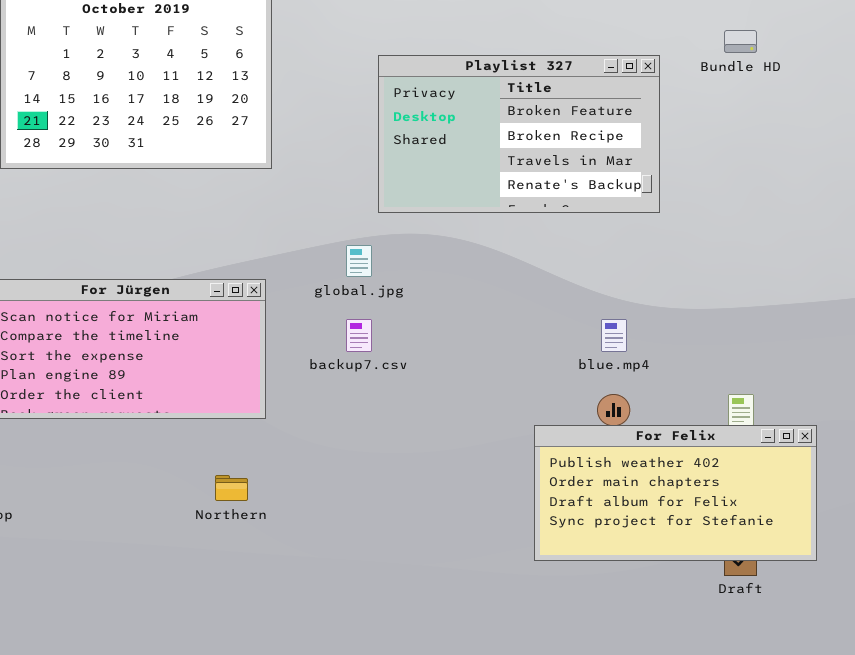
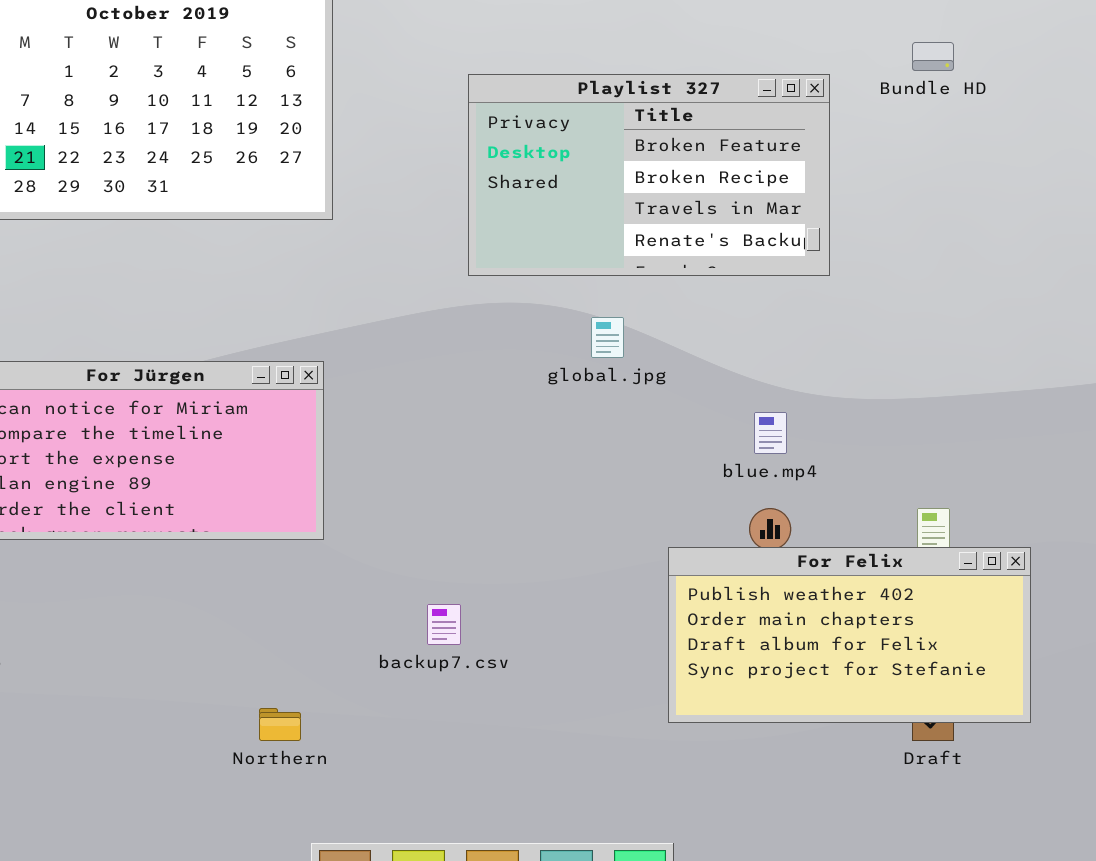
global.jpg: [346,245,372,277] -> [591,317,624,358], moved
backup7.csv: [346,319,372,352] -> [427,604,461,645], moved
Northern: [215,475,248,501] -> [259,708,301,741], moved

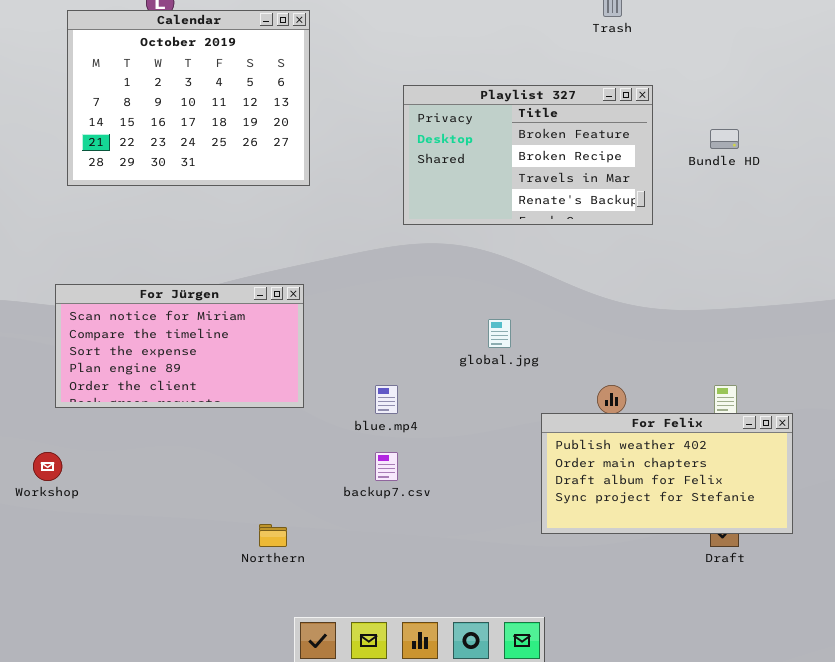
Bundle HD: [912,42,954,71] -> [710,129,739,149], moved
global.jpg: [591,317,624,358] -> [488,319,511,348], moved
blue.mp4: [754,412,787,454] -> [375,385,398,414], moved

